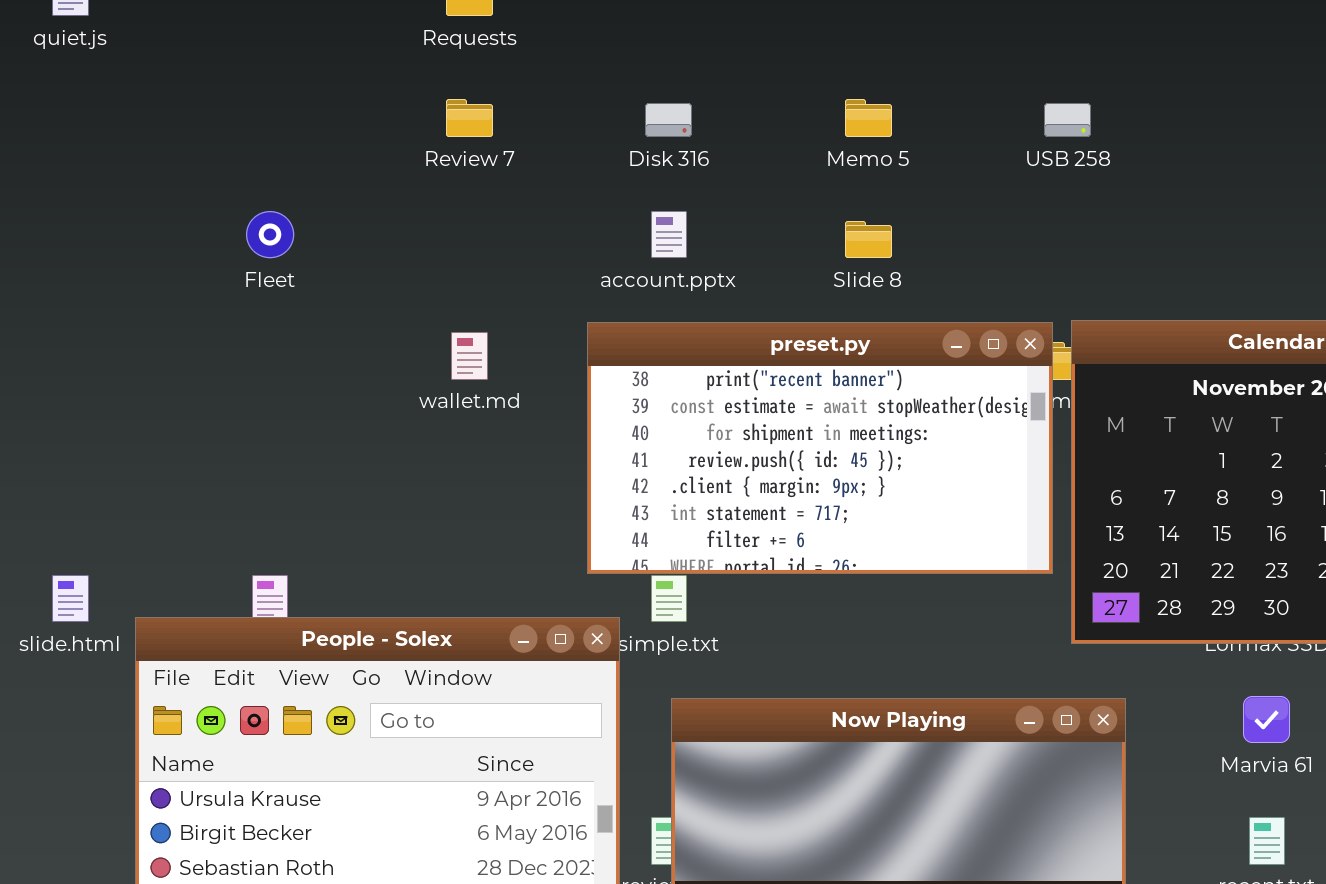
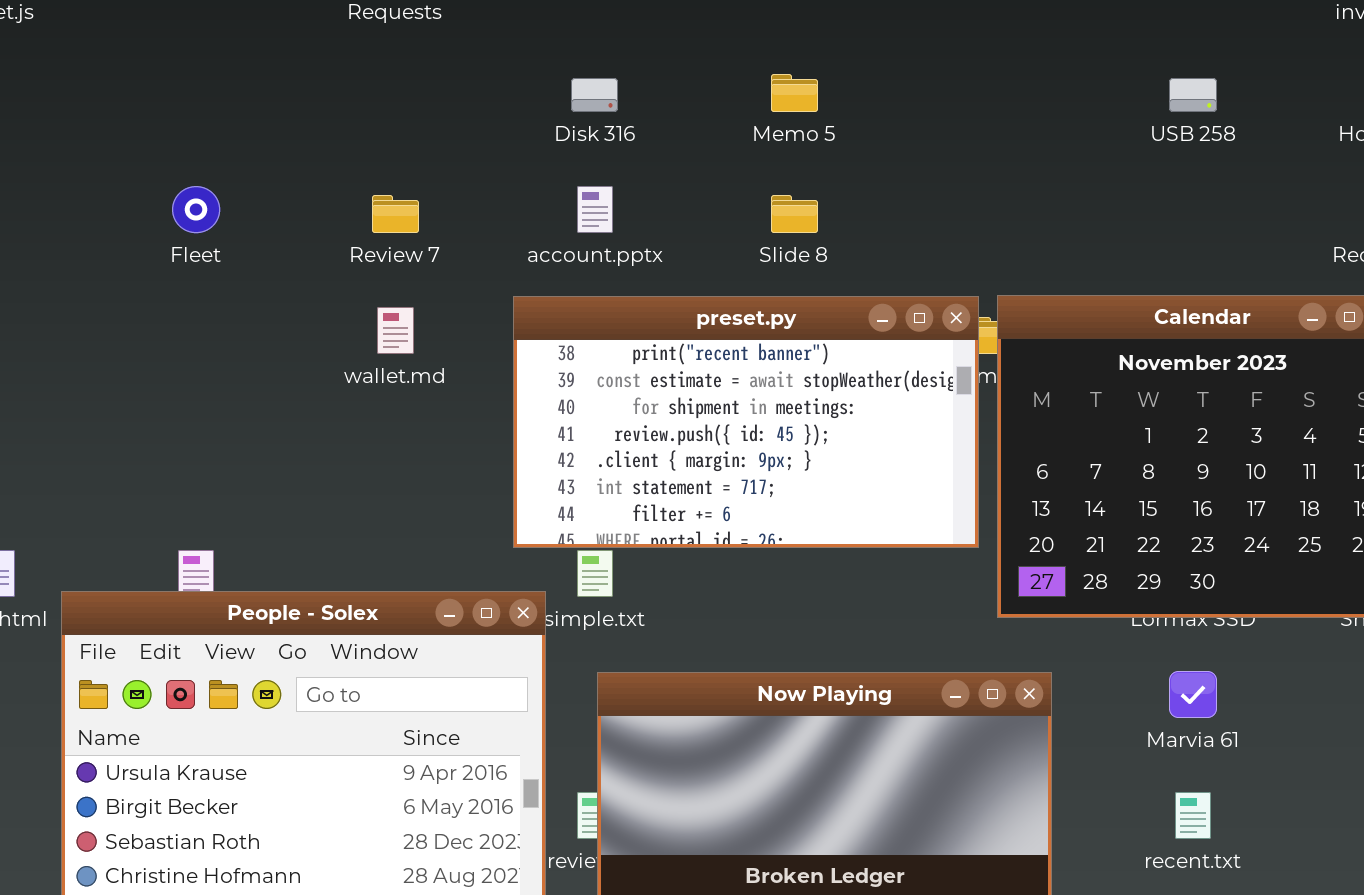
Review 7: [446,99,493,137] -> [372,195,419,233], moved
USB 258: [1044,103,1091,137] -> [1169,78,1217,112], moved

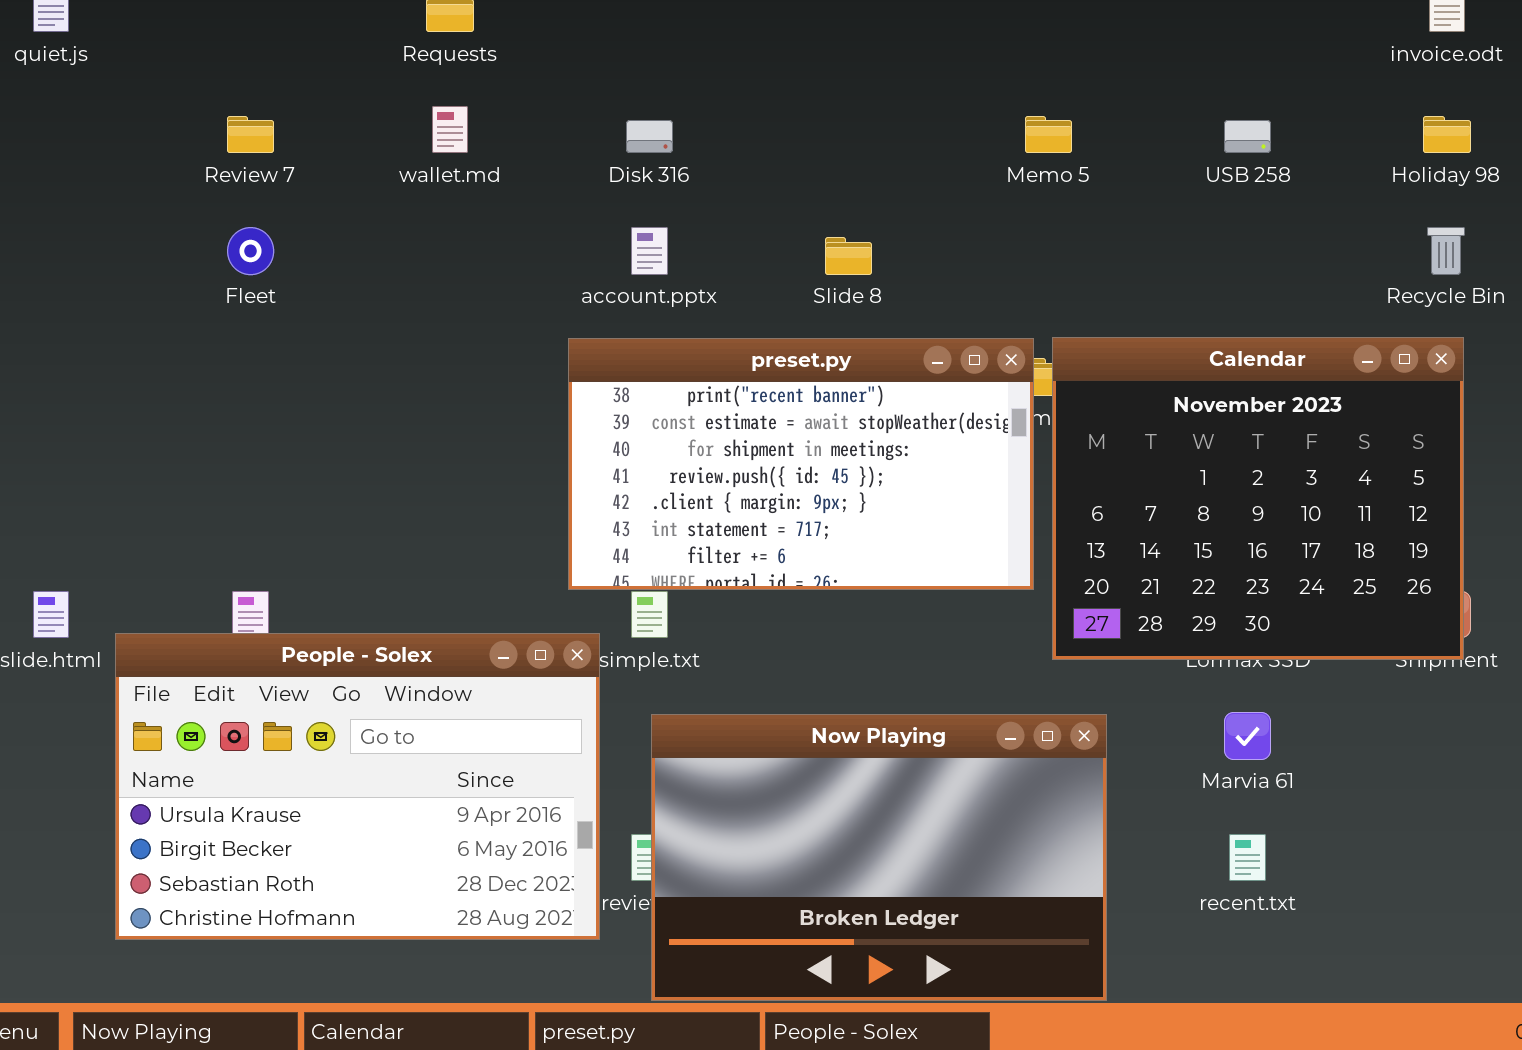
Memo 5: [771,74,818,112] -> [1025,116,1072,153], moved
Review 7: [372,195,419,233] -> [227,116,274,153], moved
wallet.md: [377,307,414,354] -> [432,106,468,153], moved

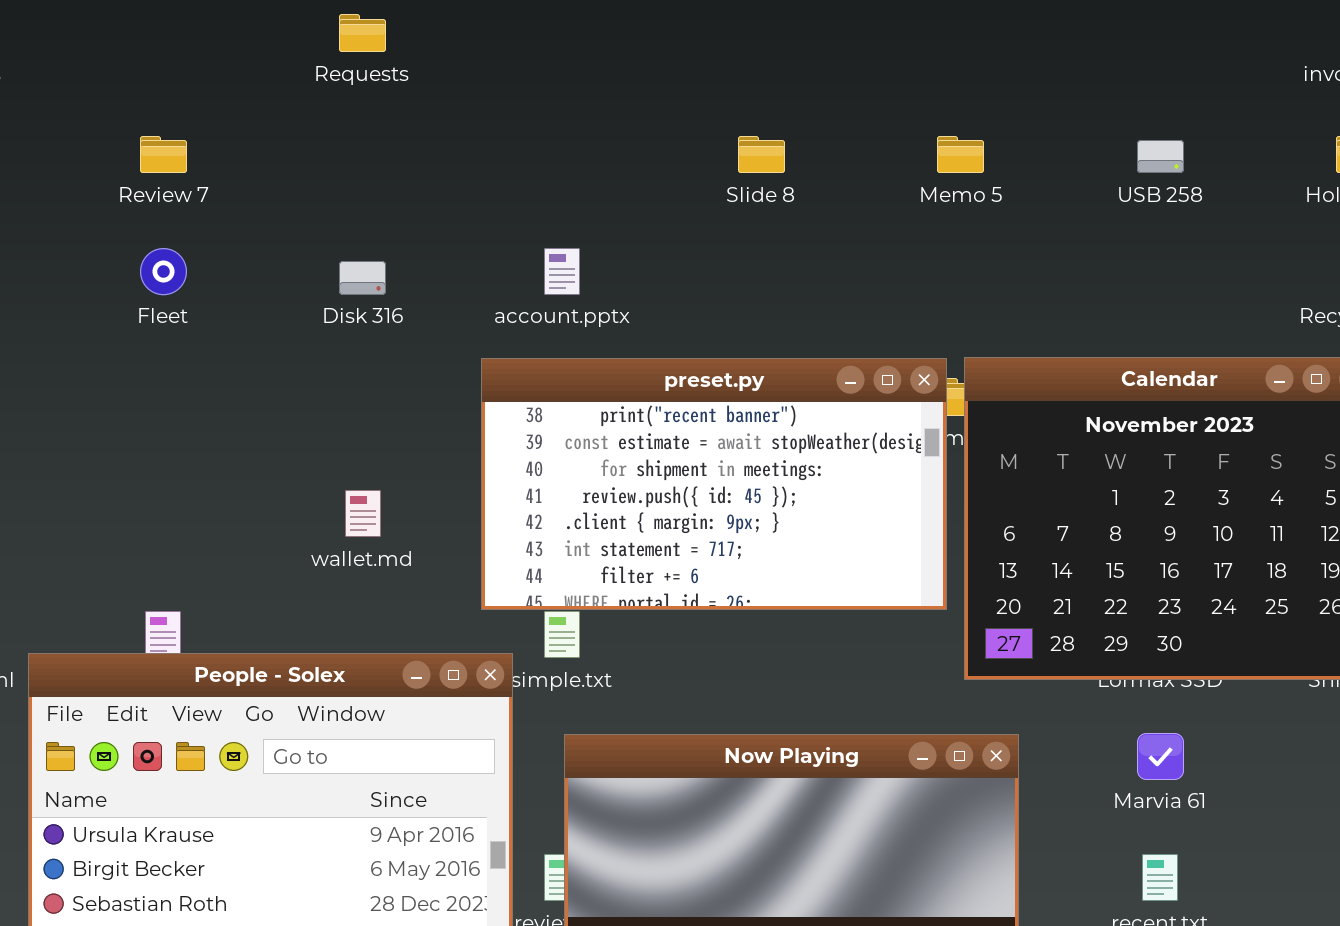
wallet.md: [432,106,468,153] -> [345,490,381,537], moved
Disk 316: [626,120,673,153] -> [339,261,386,295], moved
Slide 8: [825,237,872,275] -> [738,136,785,173], moved

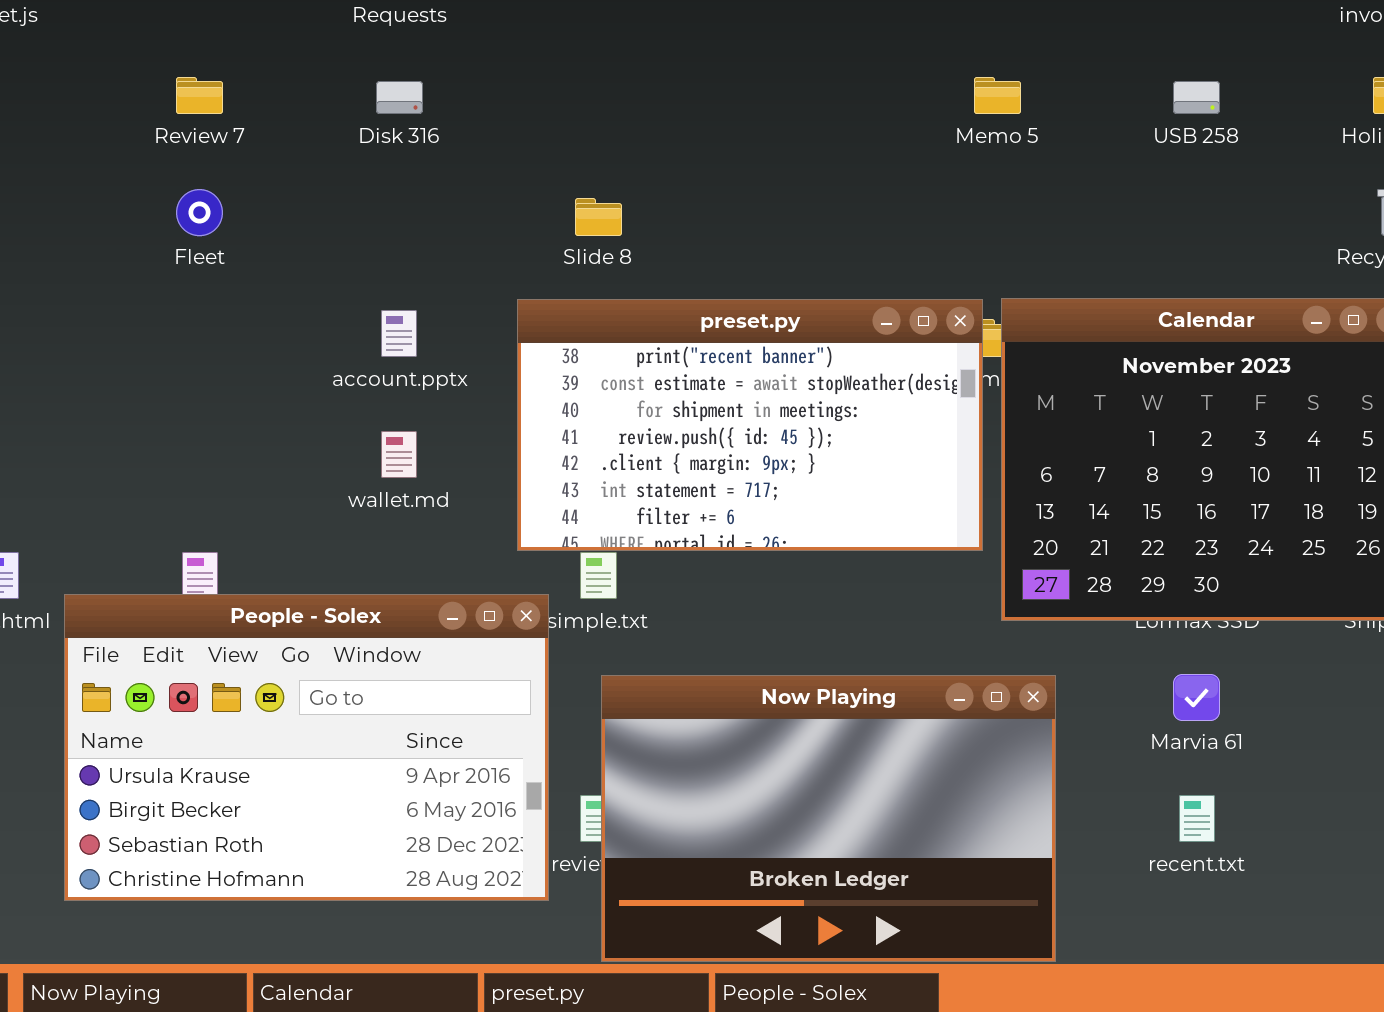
Slide 8: [738,136,785,173] -> [575,198,622,236], moved
account.pptx: [544,248,580,295] -> [381,310,417,357], moved
Disk 316: [339,261,386,295] -> [376,81,423,114], moved

